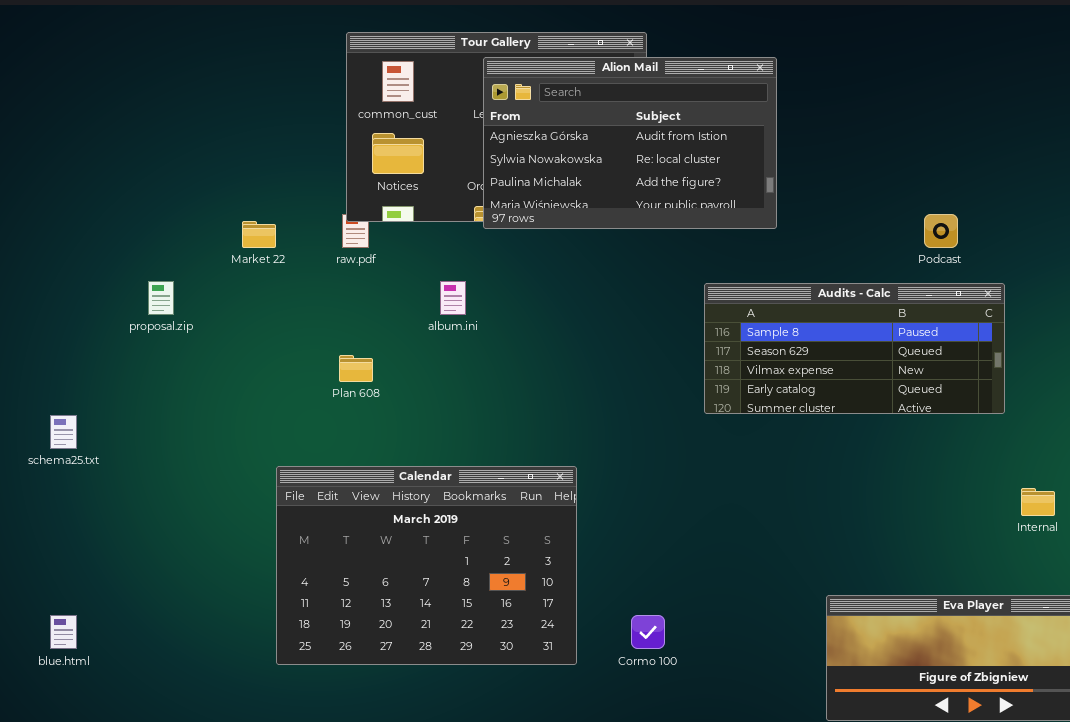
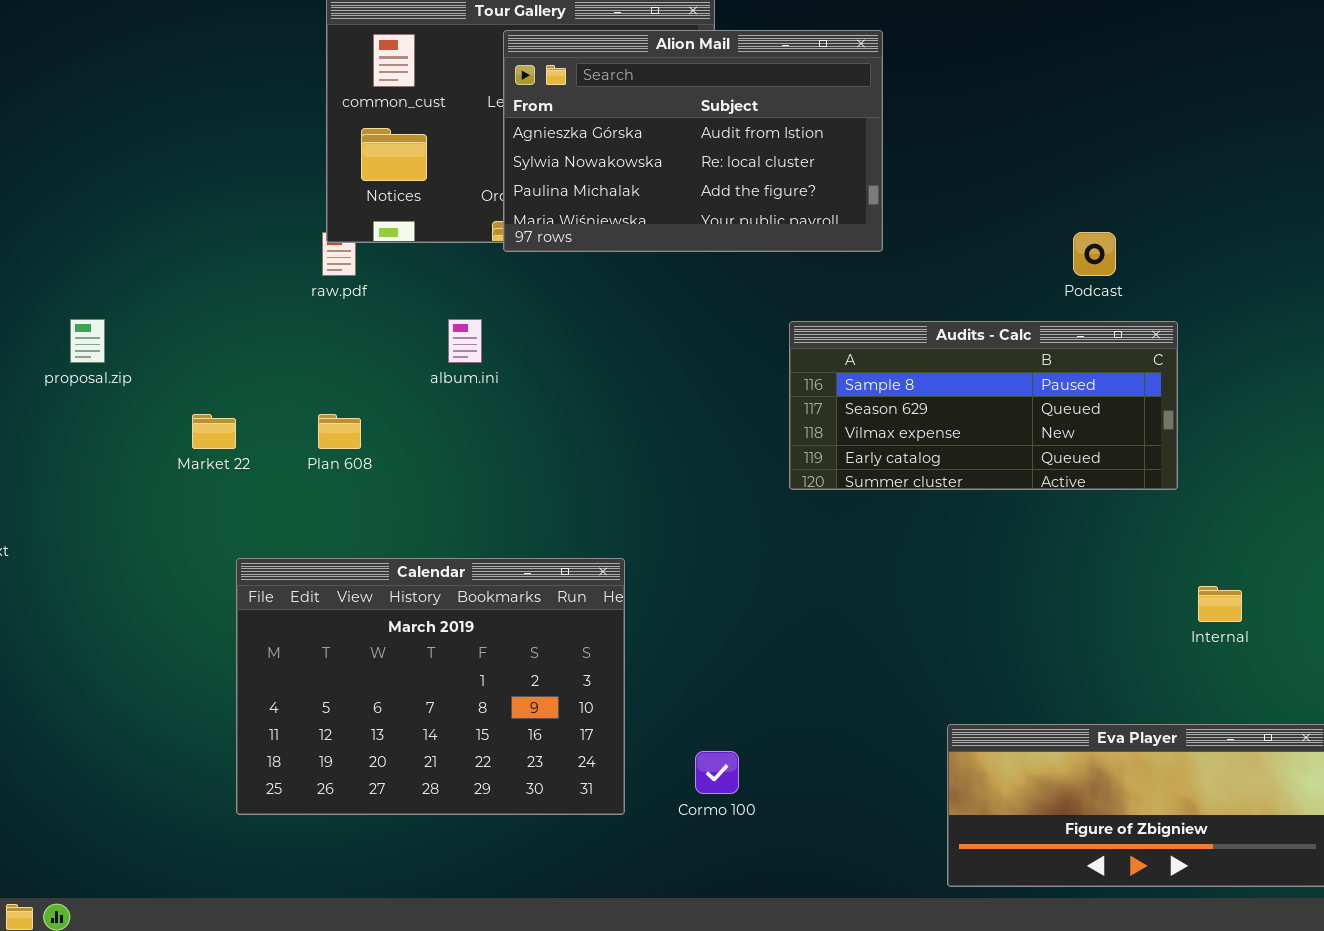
Market 22: [242,221,276,248] -> [192,414,236,449], moved

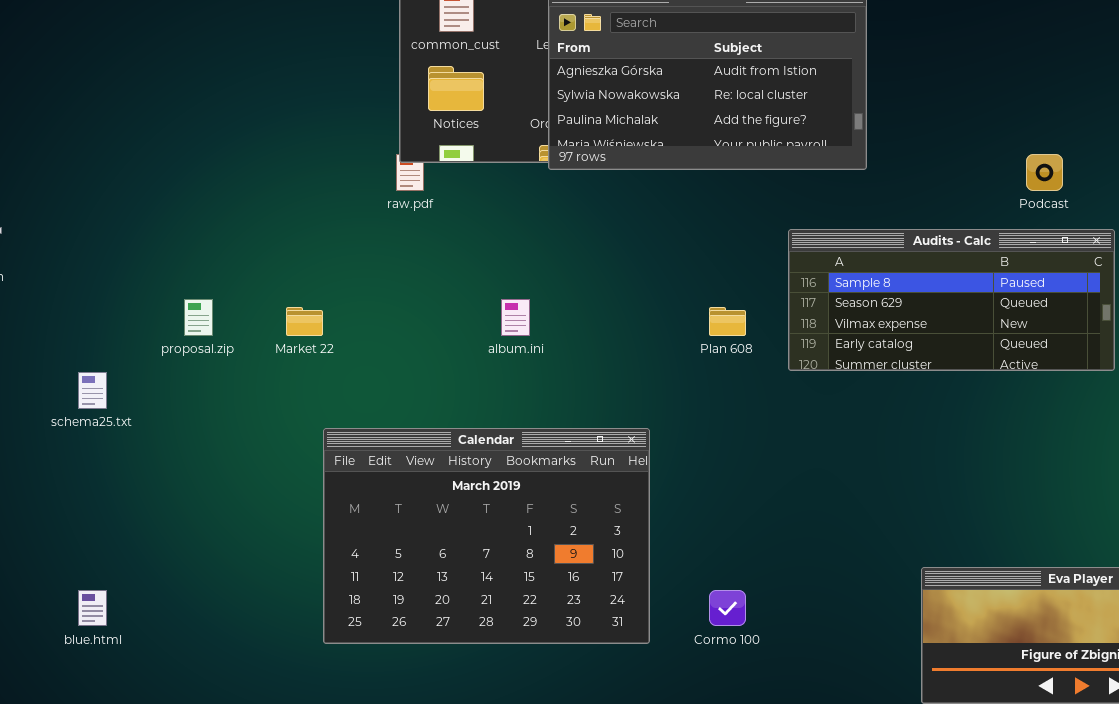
proposal.zip: [70,319,105,363] -> [184,299,213,336], moved
album.ini: [448,319,482,363] -> [501,299,530,336], moved
Plan 608: [318,414,361,449] -> [709,307,746,336], moved

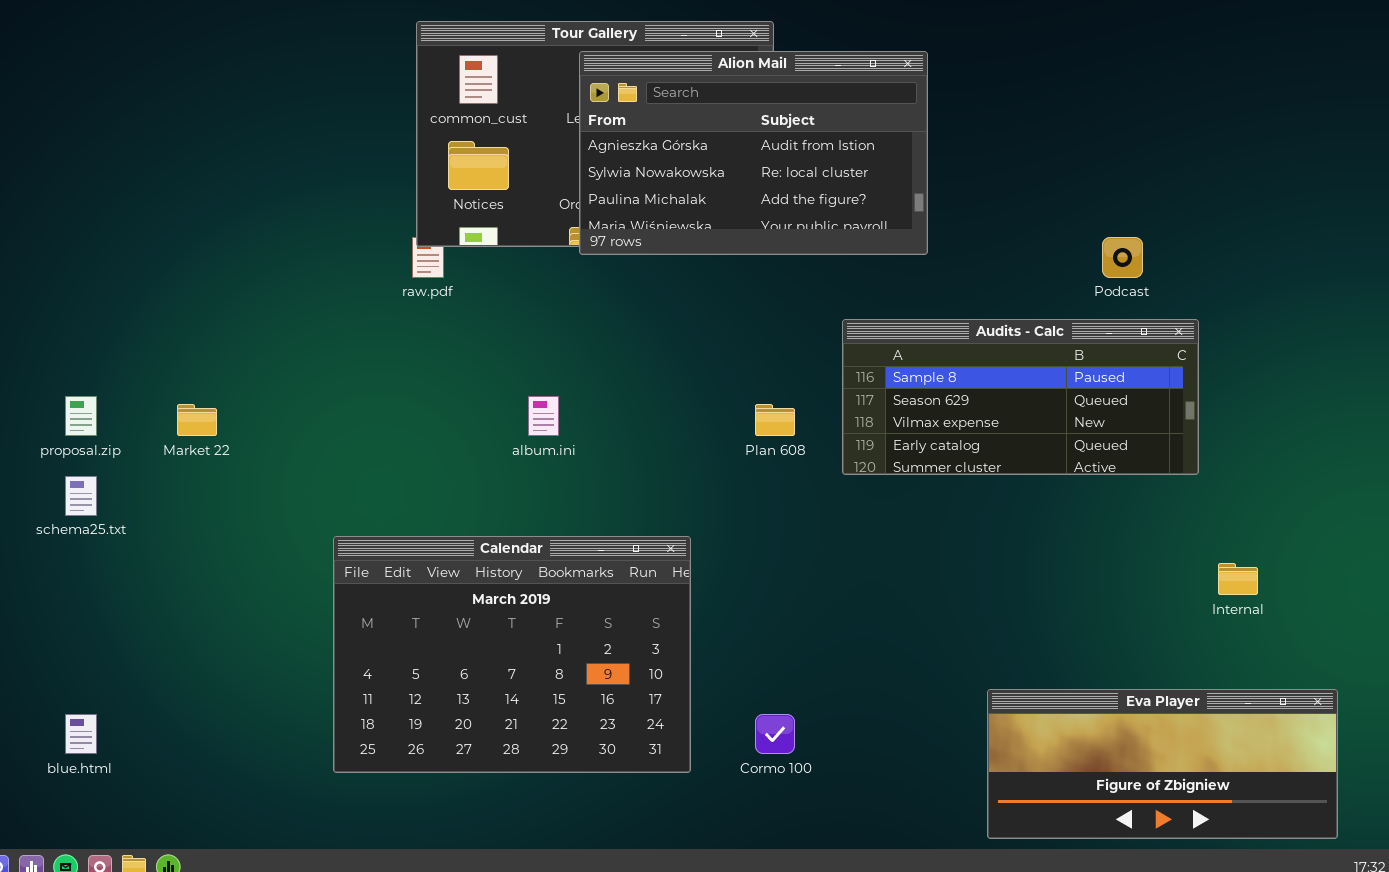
proposal.zip: [184,299,213,336] -> [65,396,97,436], moved
Market 22: [286,307,323,336] -> [177,404,217,436], moved

